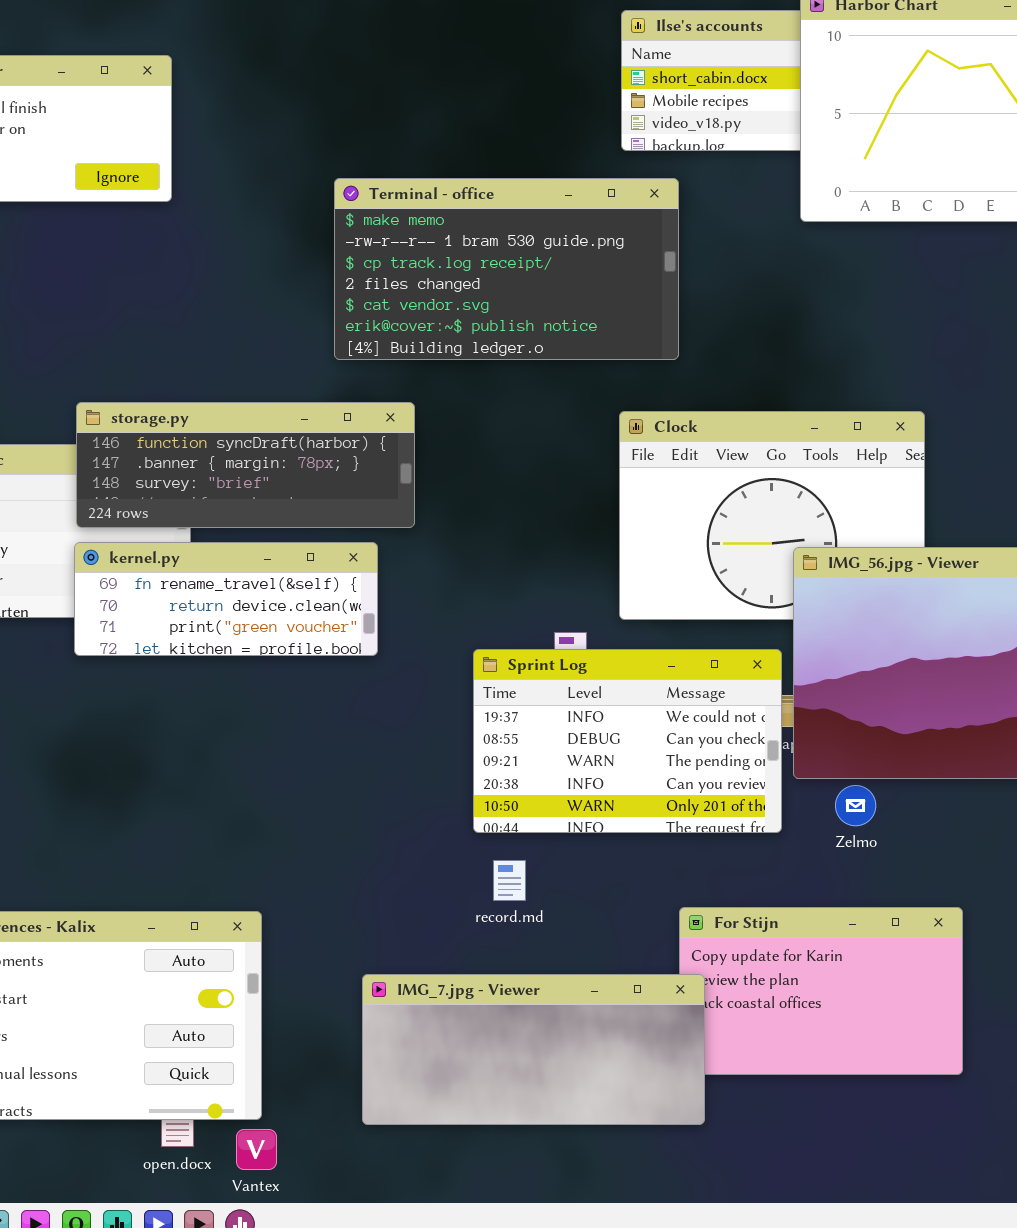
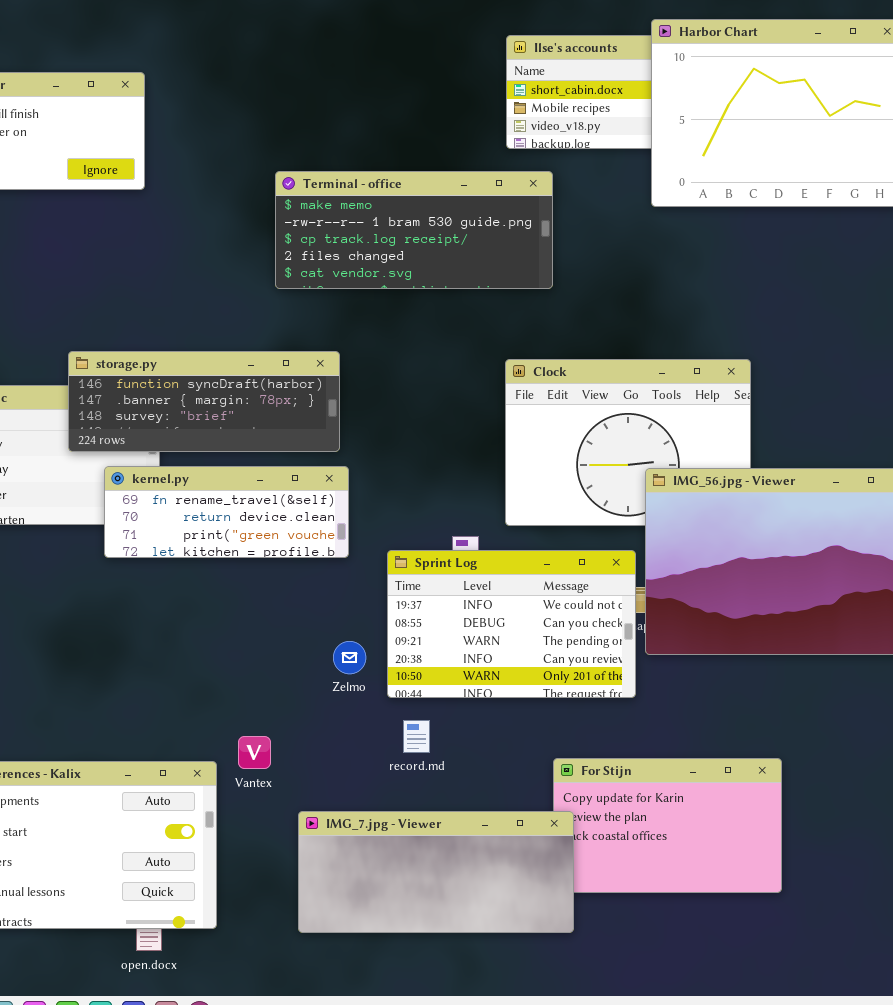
Terminal - office: [334,178,679,360] -> [275,171,553,289], resized
kernel.py: [74,542,378,656] -> [104,466,349,558], moved
Zelmo: [835,785,876,826] -> [333,641,366,674], moved
Vantex: [236,1129,277,1170] -> [238,736,271,769], moved

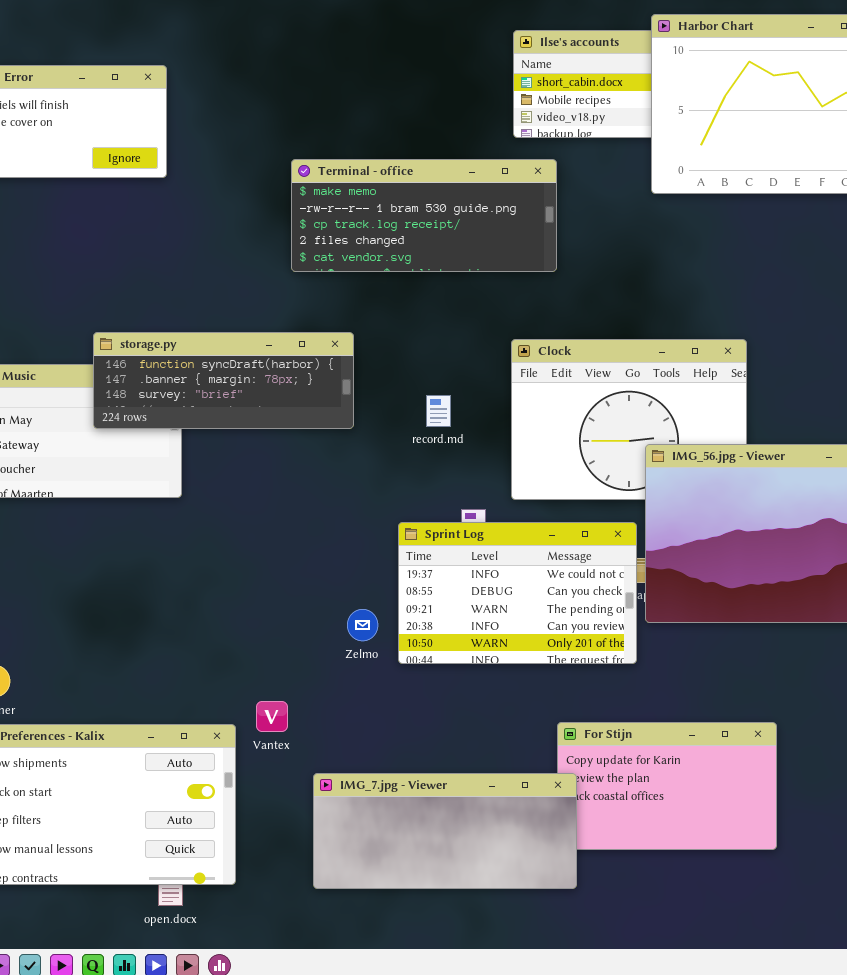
kernel.py: [104,466,349,558] -> none, closed
record.md: [403,720,430,753] -> [426,395,451,427], moved

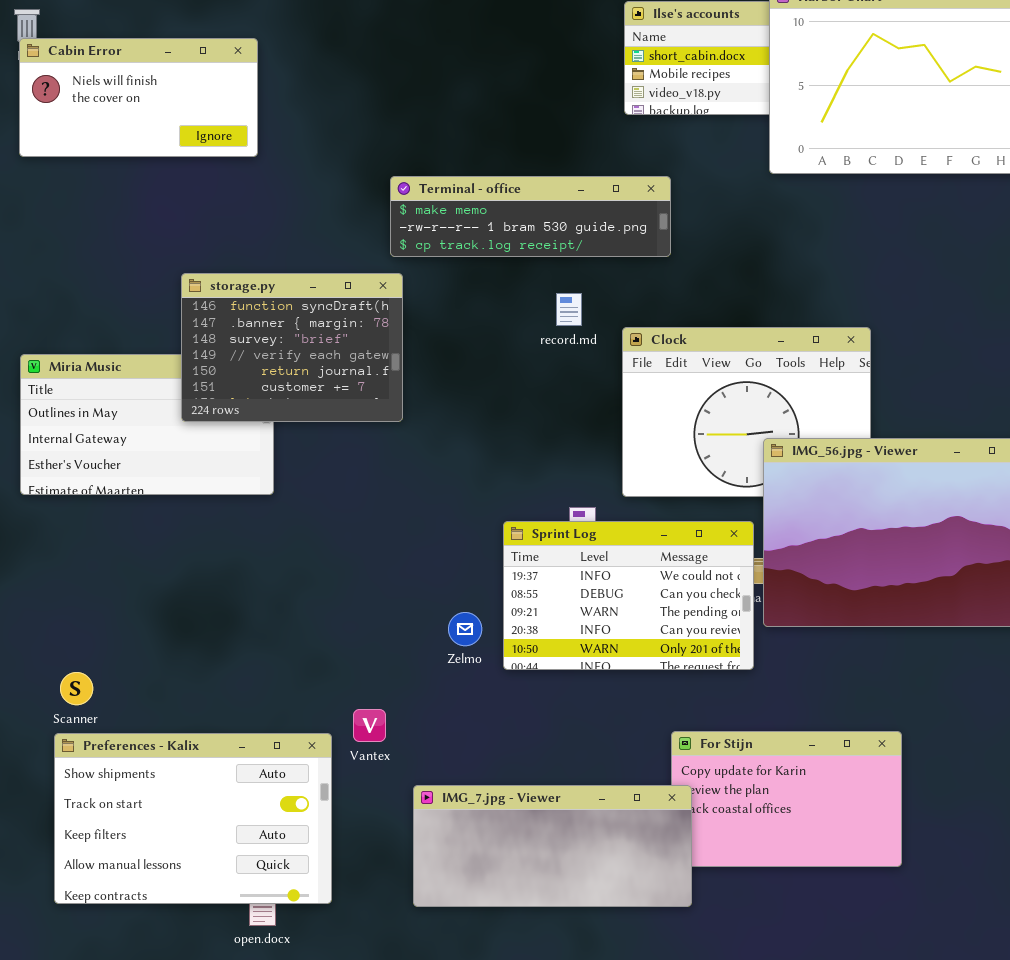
Terminal - office: [291,159,557,272] -> [390,176,671,257], resized
storage.py: [93,332,354,429] -> [181,273,403,422], resized
record.md: [426,395,451,427] -> [556,293,582,326], moved

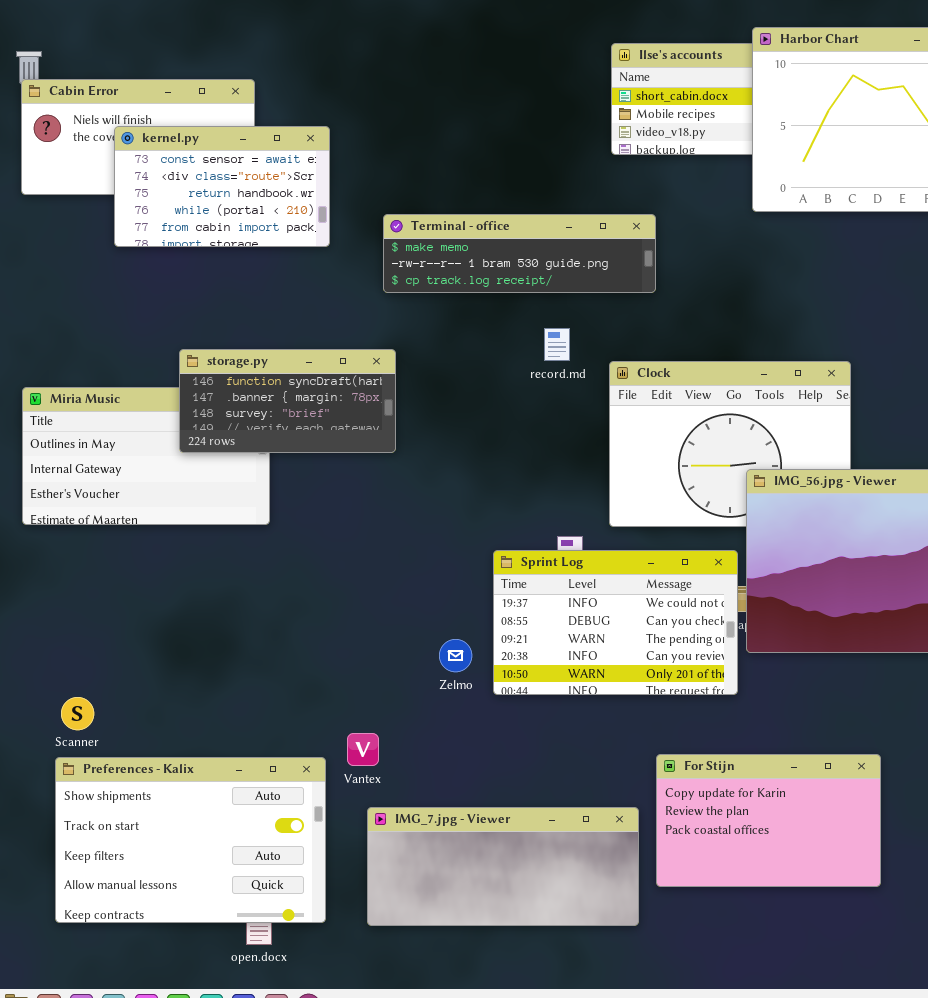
kernel.py: none -> [114,126,330,247], opened
storage.py: [181,273,403,422] -> [179,349,396,453], resized
IMG_7.jpg - Viewer: [413,785,692,907] -> [367,807,639,926], moved

